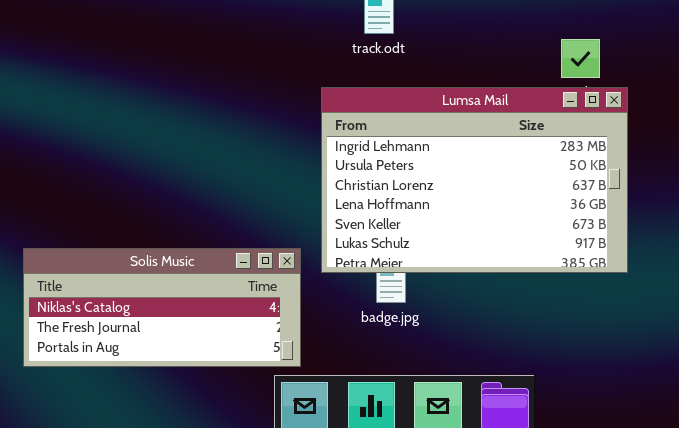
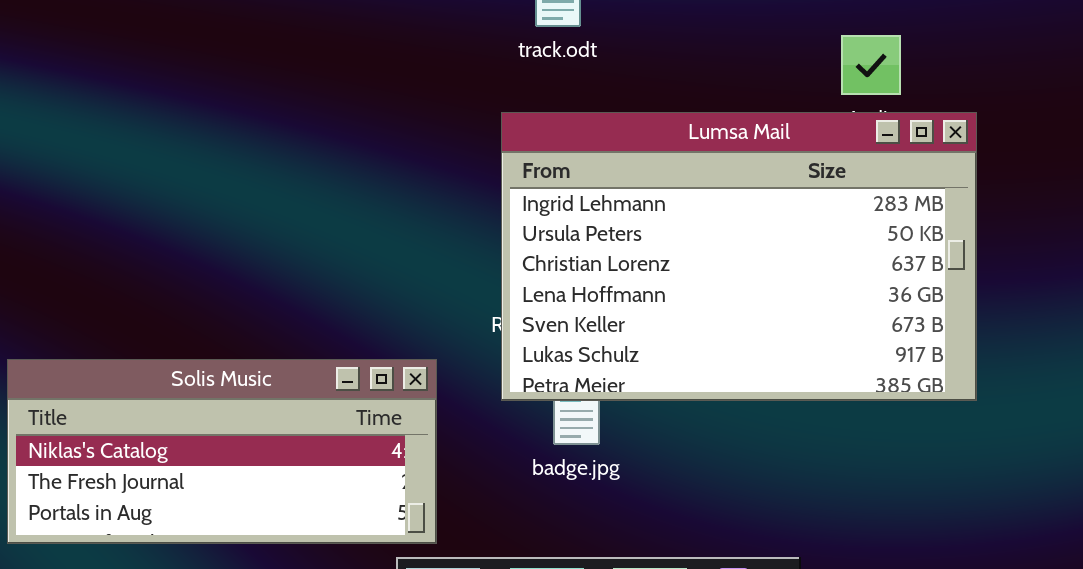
Lumsa Mail: [321,87,628,273] -> [501,112,977,401], moved

